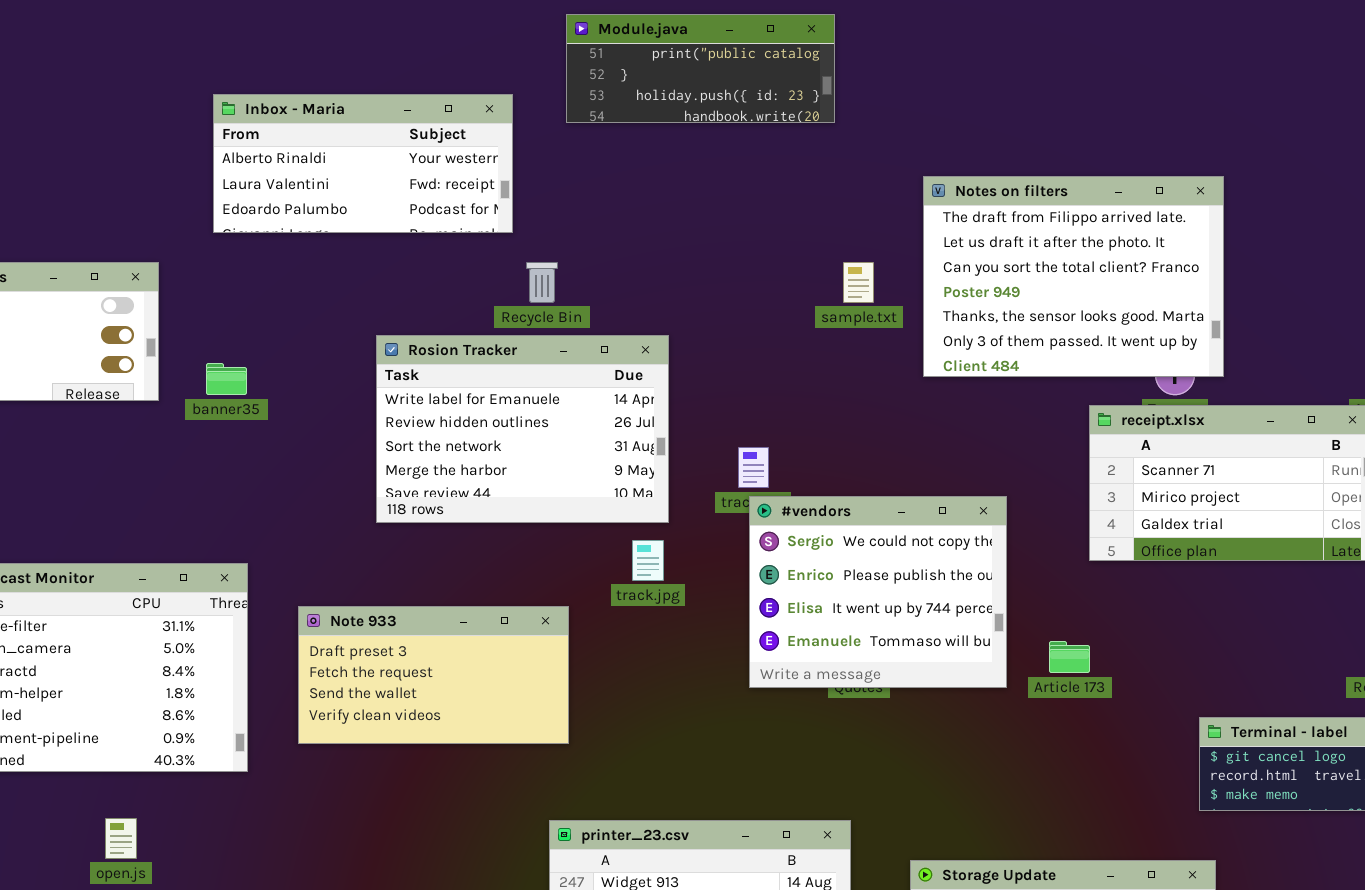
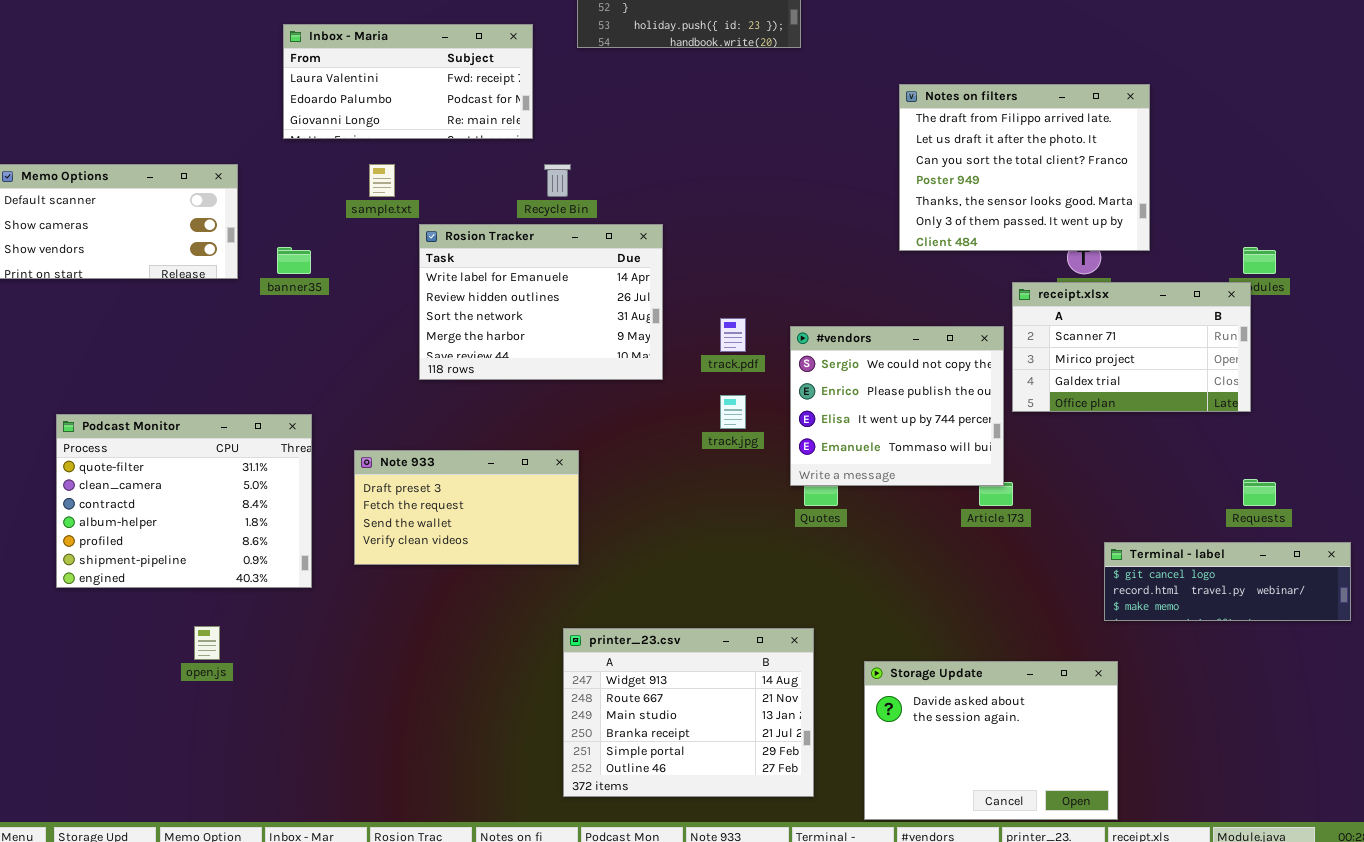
Inbox - Maria: [213,94,513,233] -> [283,24,533,139], scrolled down 1 row
Notes on filters: [923,176,1224,377] -> [899,84,1150,251], moved
sample.txt: [843,262,874,303] -> [369,164,395,197], moved
#vendors: [749,496,1007,688] -> [790,326,1004,486], moved
track.jpg: [632,540,664,581] -> [720,395,746,429], moved

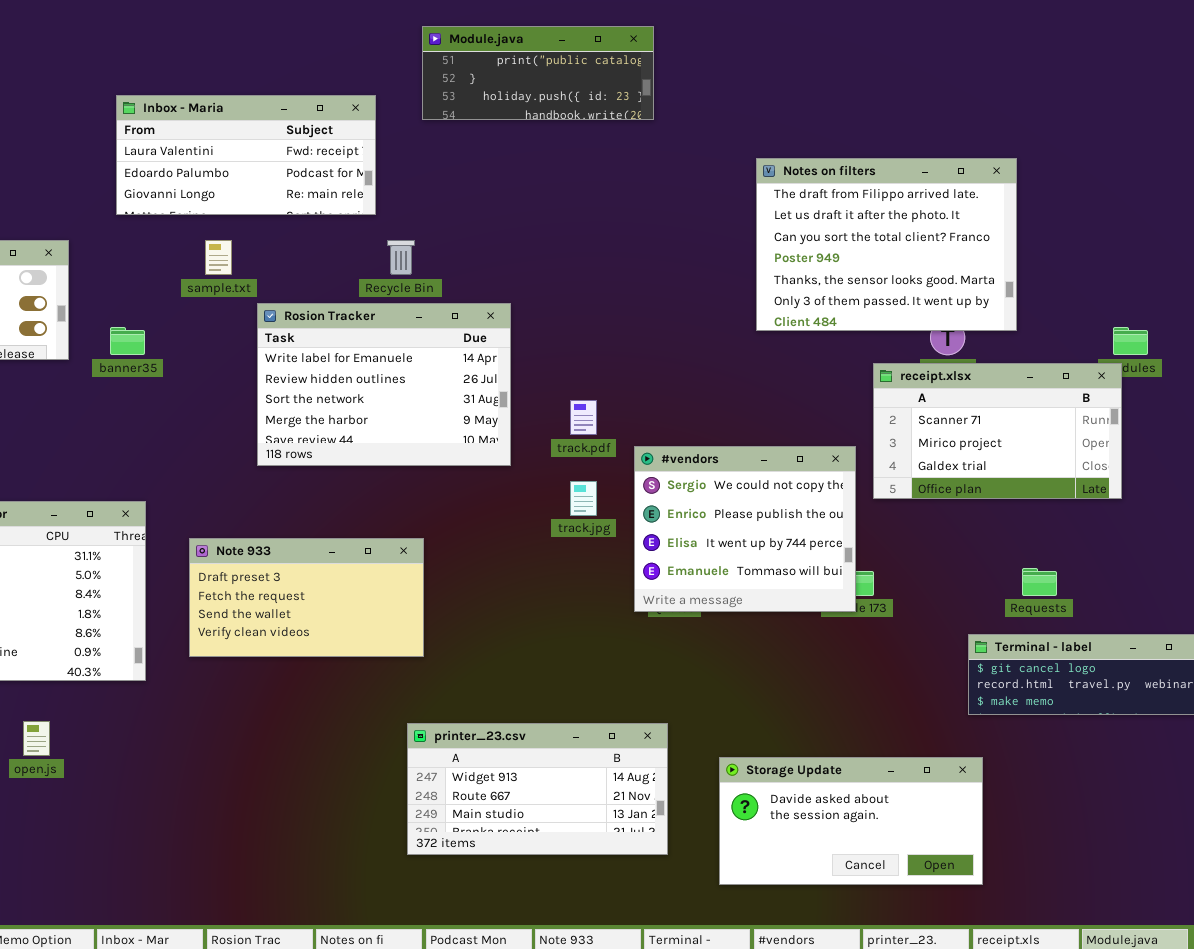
#vendors: [790,326,1004,486] -> [634,446,856,612], moved
Requests: [1243,479,1276,506] -> [1022,568,1057,596], moved
printer_23.csv: [563,628,814,797] -> [407,723,668,855], resized
Storage Update: [864,661,1118,820] -> [719,757,983,885], resized

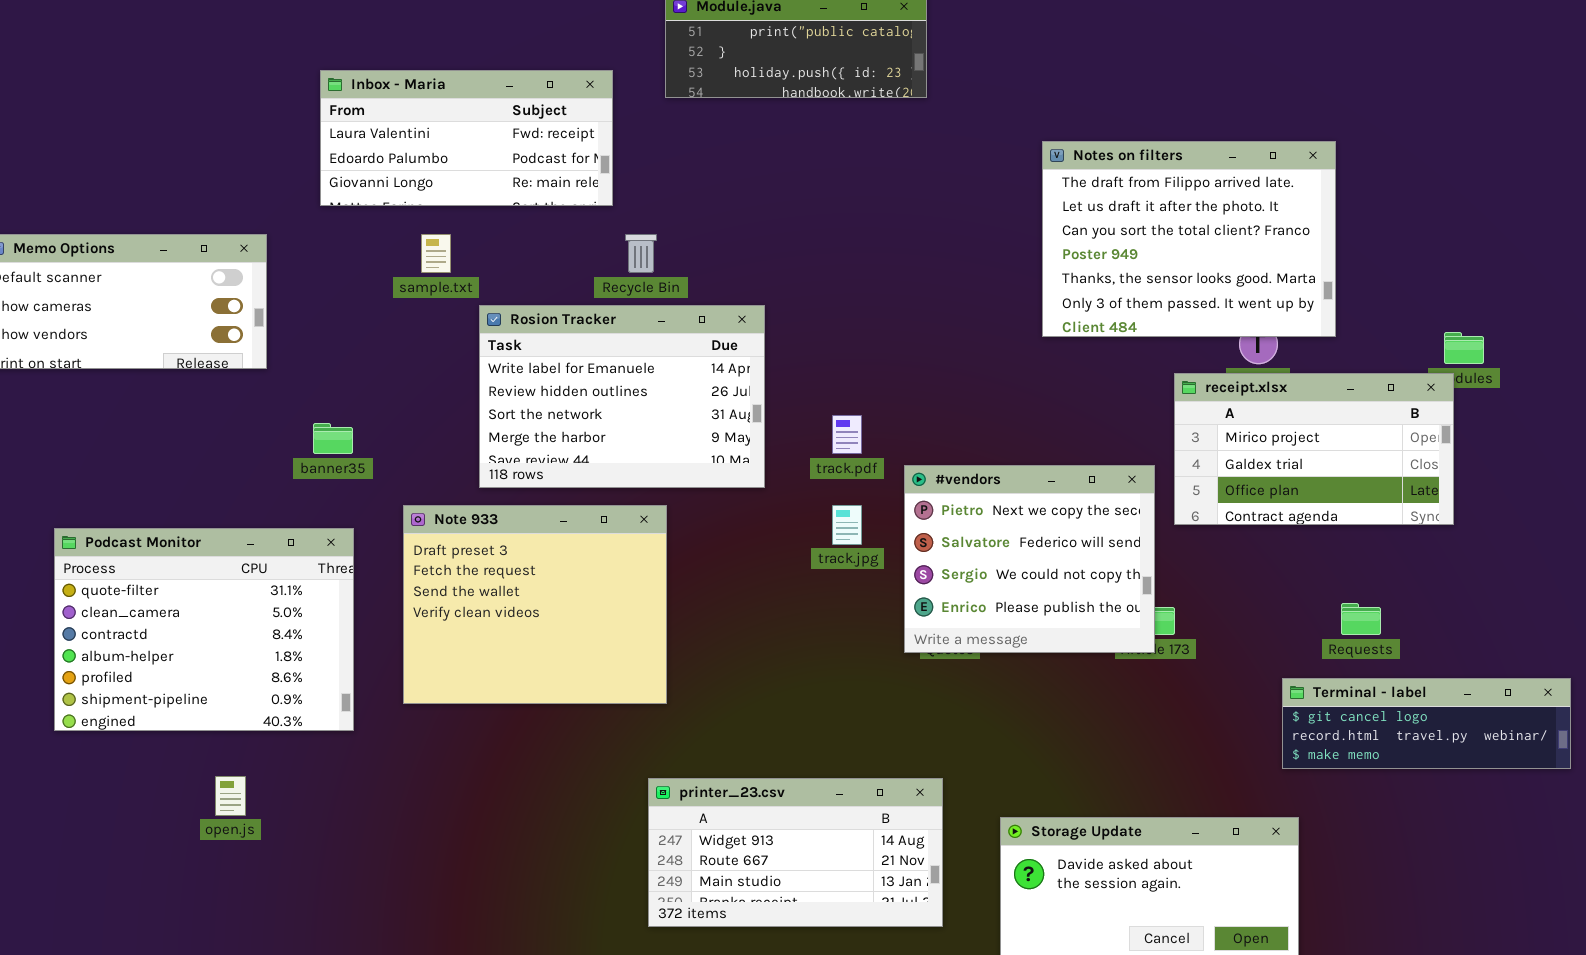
banner35: [110,327,145,355] -> [313,423,353,454], moved
receipt.xlsx: [873,363,1122,499] -> [1174,373,1454,525], scrolled down 1 row
#vendors: [634,446,856,612] -> [904,465,1155,653], scrolled up 2 rows
Note 933: [189,538,424,657] -> [403,505,667,704], resized

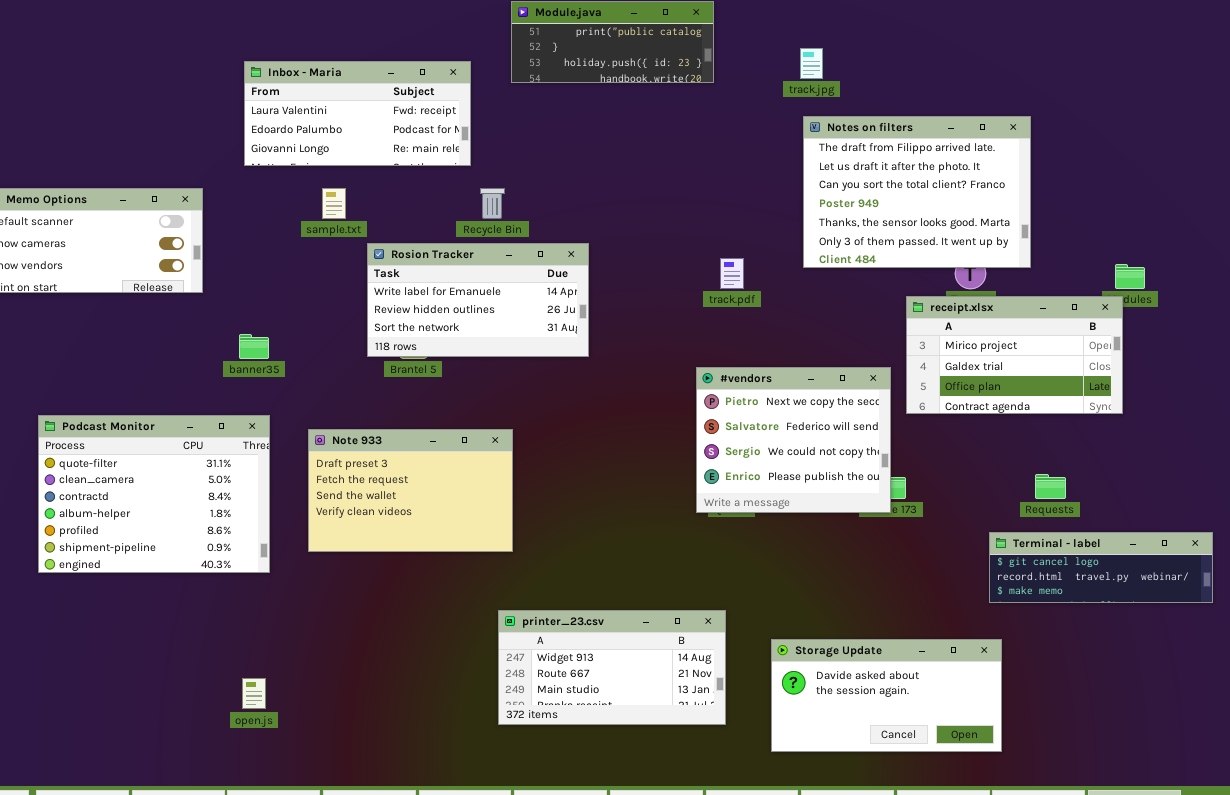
Rosion Tracker: [479,305,765,488] -> [367,243,589,357], resized
track.pdf: [832,415,862,454] -> [720,258,744,289], moved
Note 933: [403,505,667,704] -> [308,429,513,552], resized
track.jpg: [832,505,862,545] -> [800,48,823,79], moved
open.js: [215,776,246,816] -> [242,678,266,709], moved

